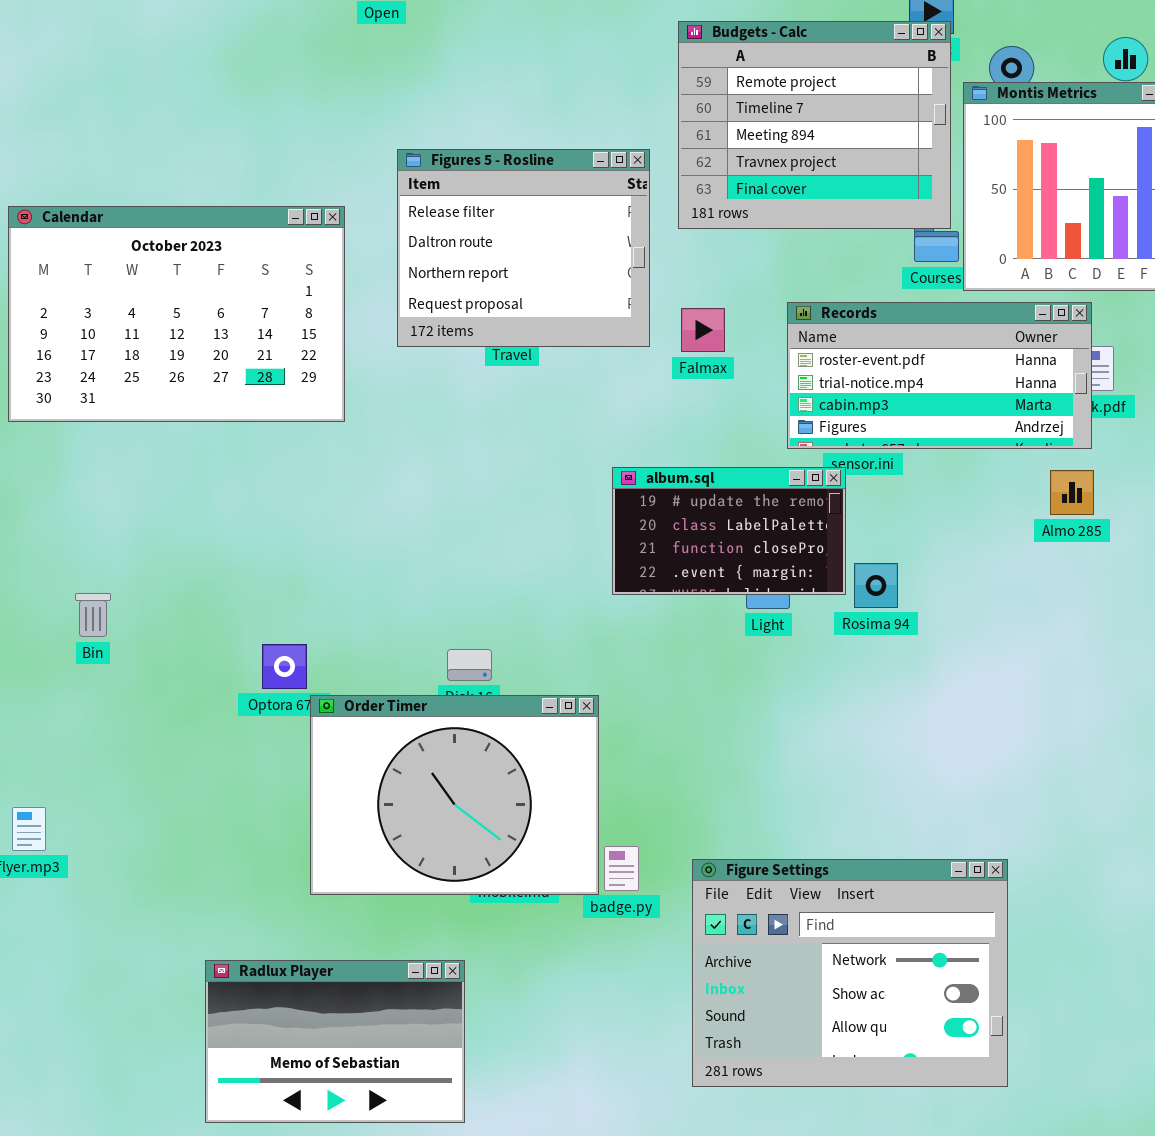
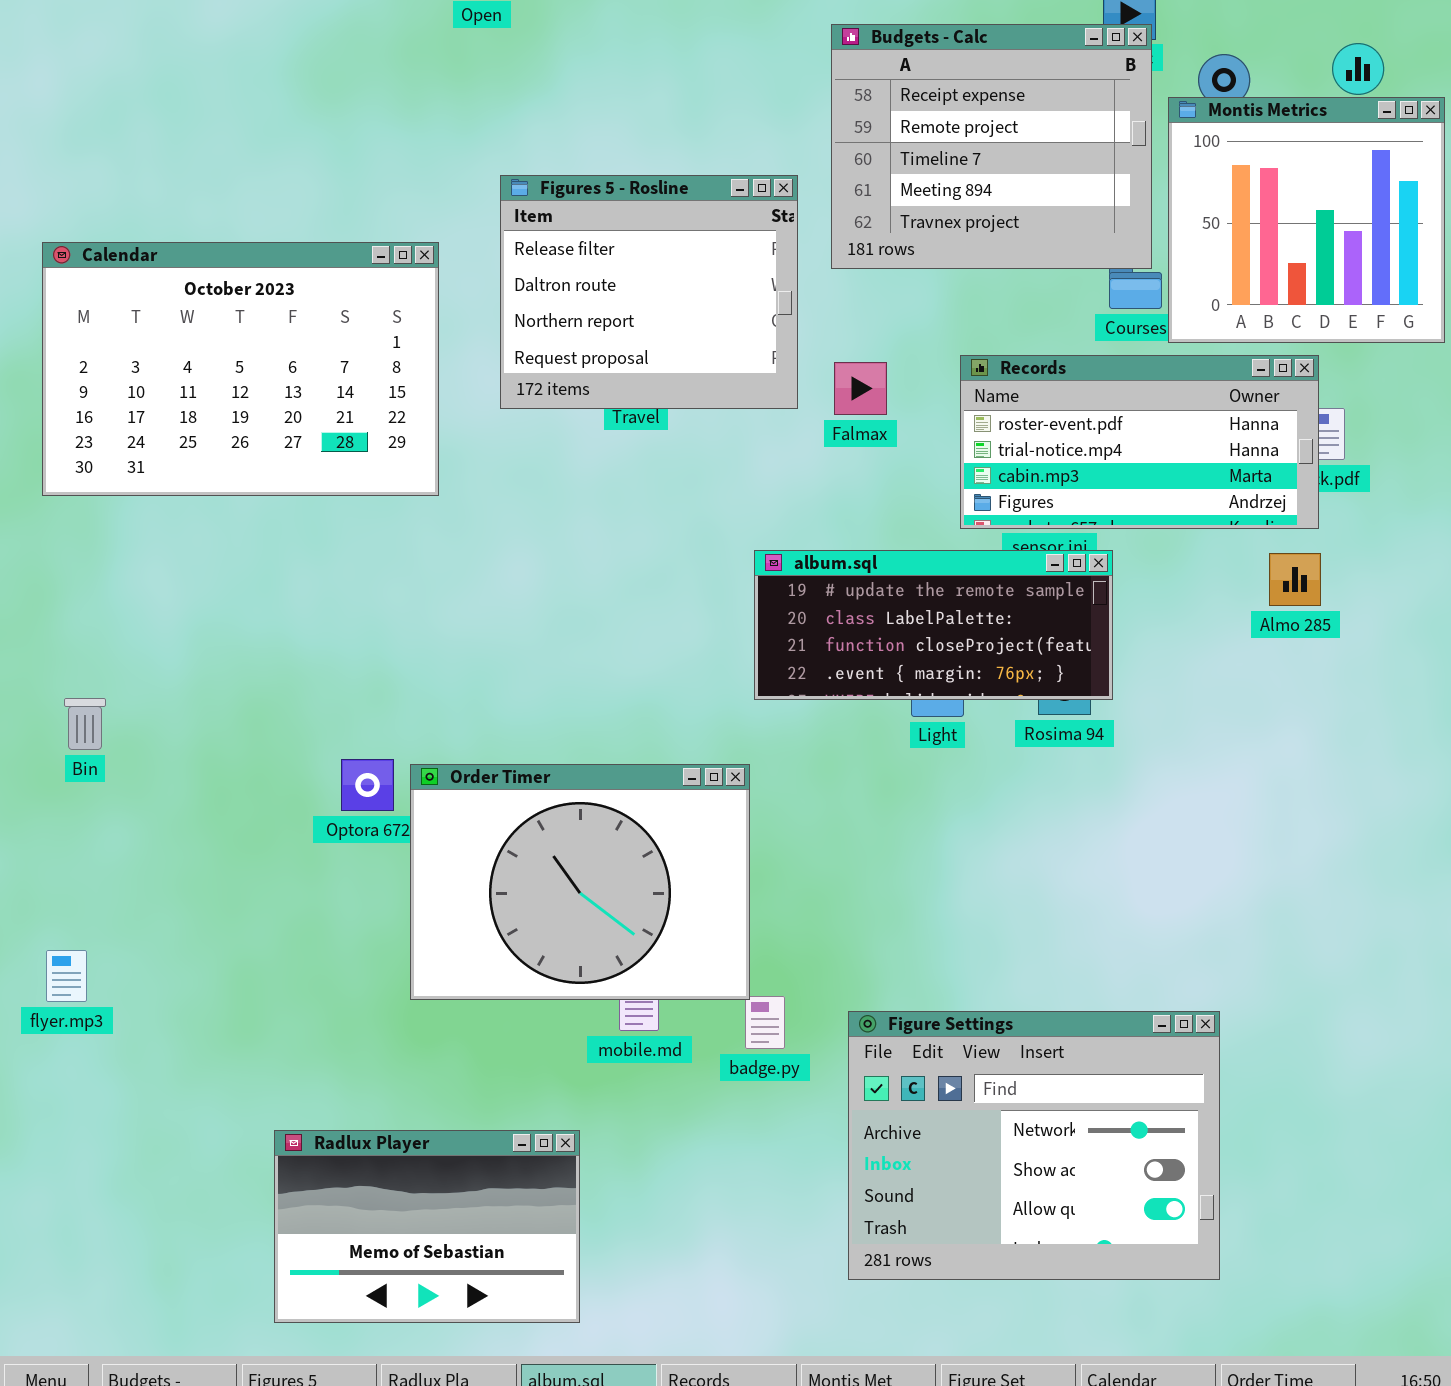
Budgets - Calc: [678,21,951,229] -> [831,24,1152,269], scrolled up 1 row
album.sql: [612,467,846,595] -> [754,550,1113,700], resized
Bin: [75,593,111,637] -> [64,698,106,750], moved
Order Timer: [310,695,599,895] -> [410,764,750,1000], moved

